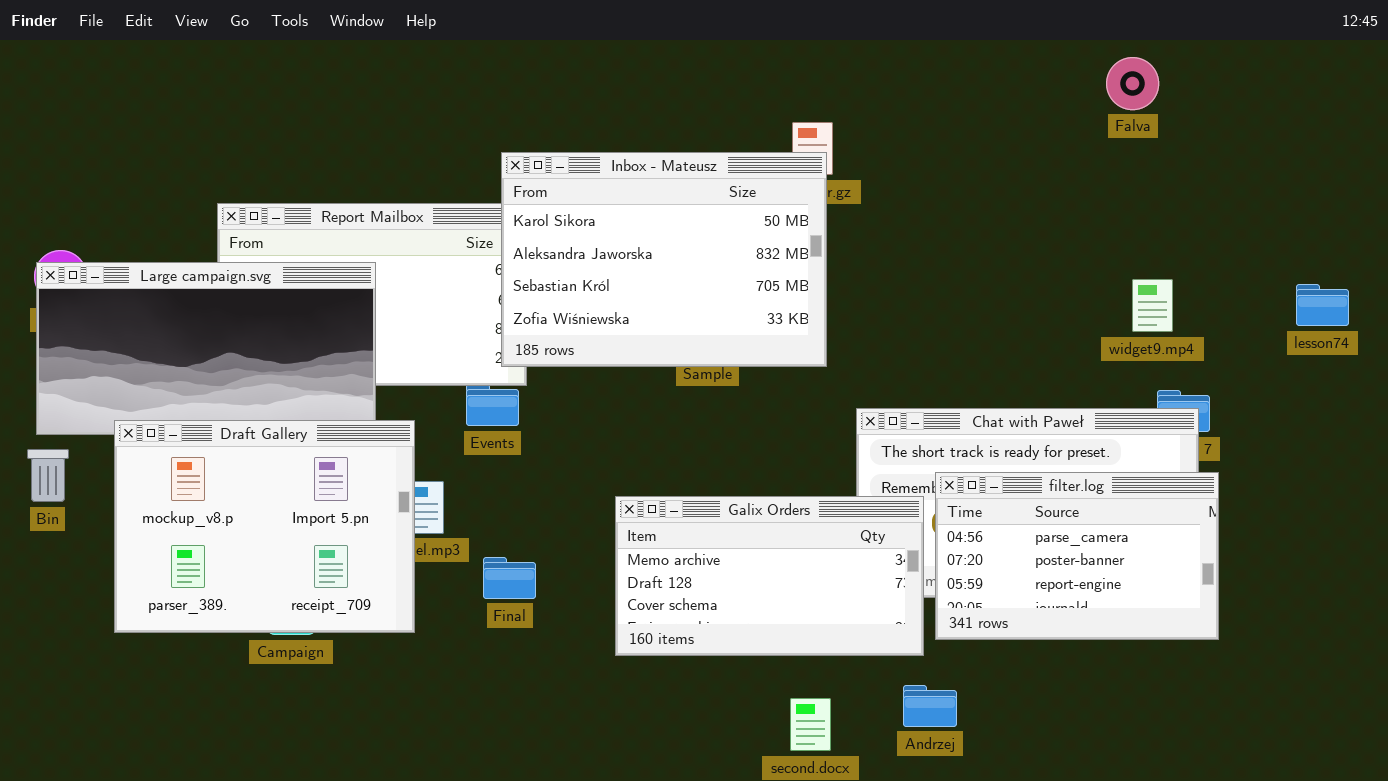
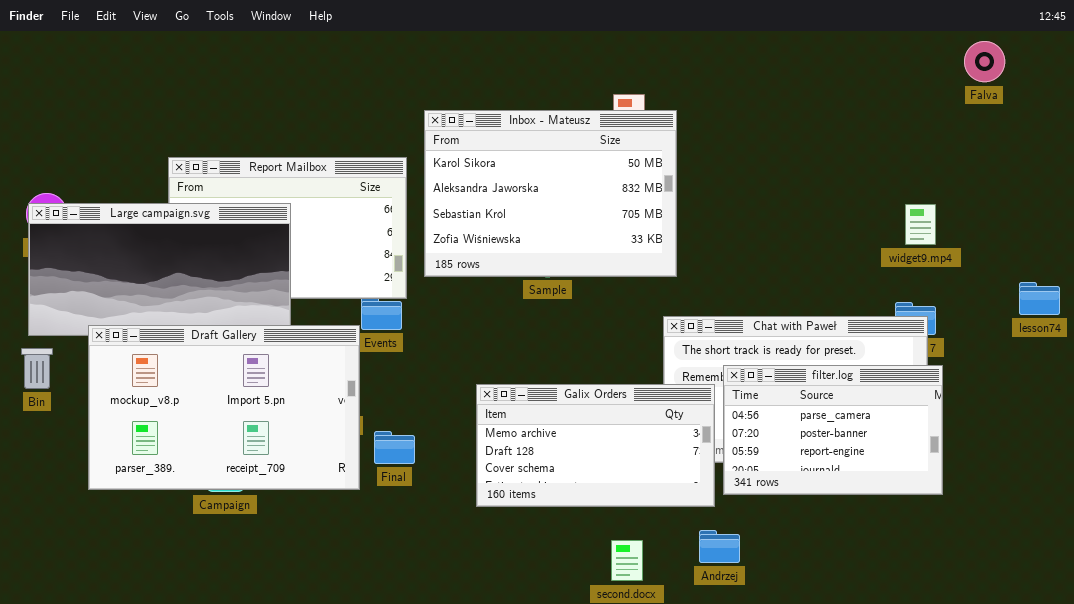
Falva: [1106,57,1159,110] -> [964,41,1005,82], moved
Inbox - Mateusz: [501,152,827,367] -> [424,110,677,277], moved
widget9.mp4: [1132,279,1173,332] -> [905,204,936,245], moved
lesson74: [1296,284,1349,326] -> [1019,282,1060,315], moved
Draft Gallery: [114,420,415,633] -> [88,325,360,490], resized

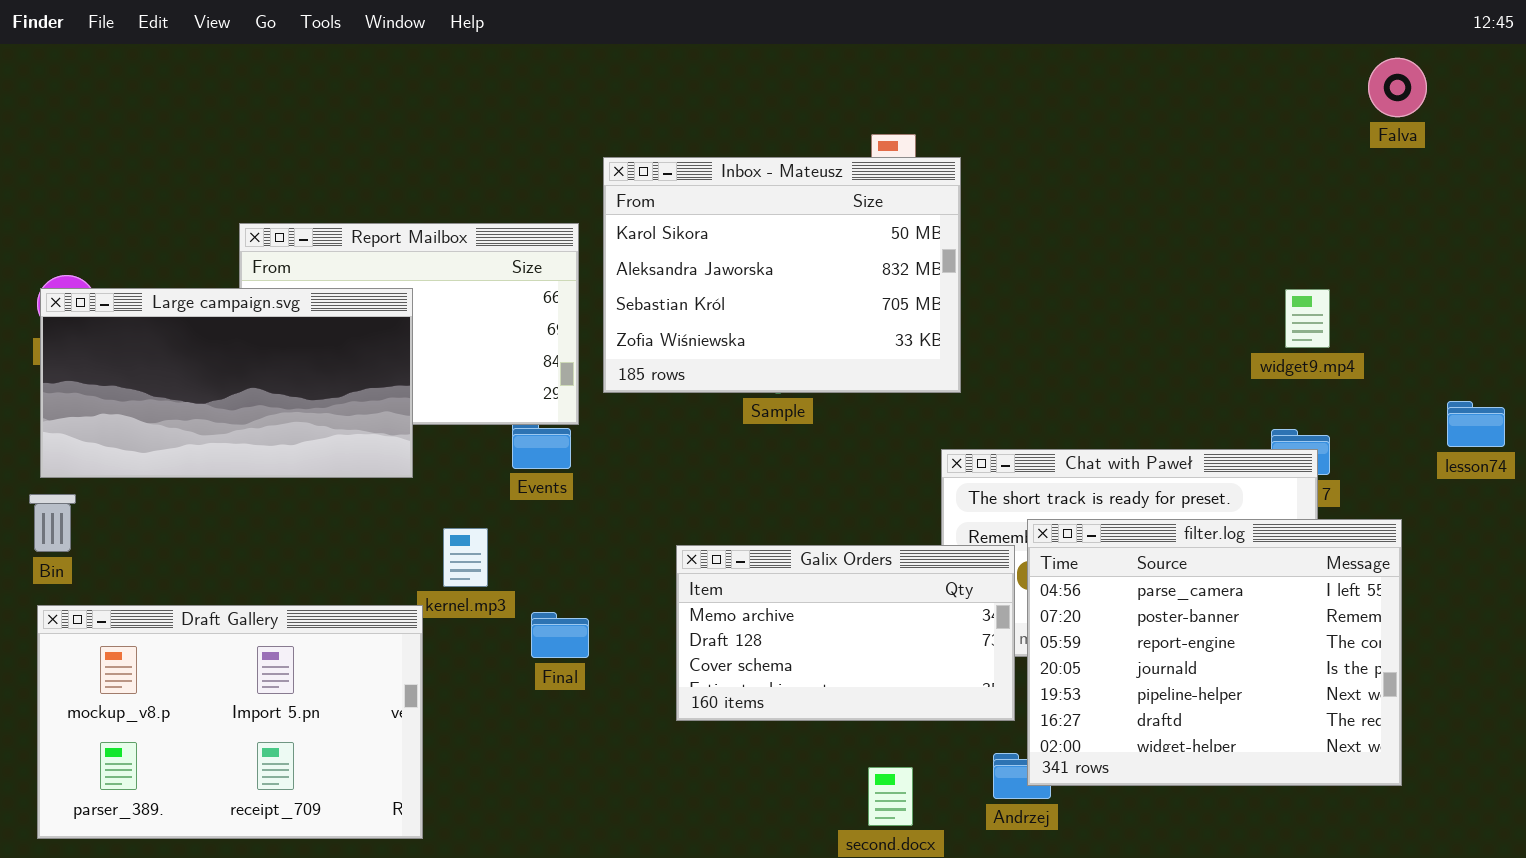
Draft Gallery: [88,325,360,490] -> [37,605,423,839], moved
filter.log: [723,365,943,495] -> [1027,519,1402,786], resized

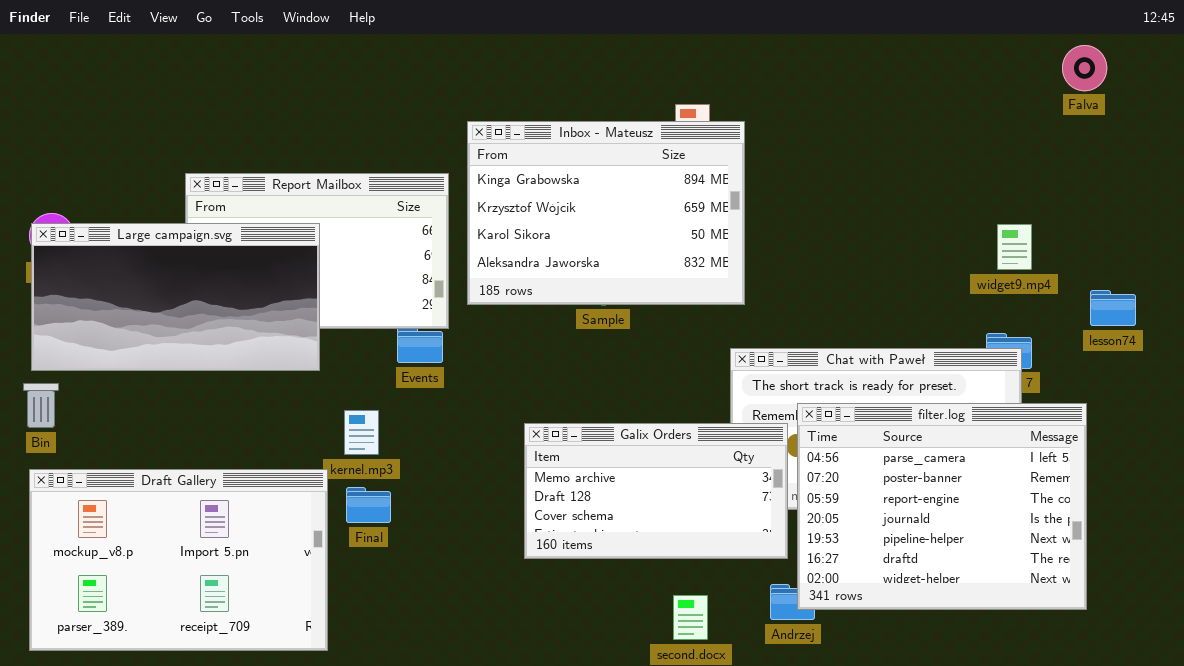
Inbox - Mateusz: [603,157,961,393] -> [467,121,745,305], scrolled up 2 rows
lesson74: [1447,401,1505,447] -> [1090,290,1136,326], moved
Final: [531,612,589,658] -> [346,487,391,523], moved

